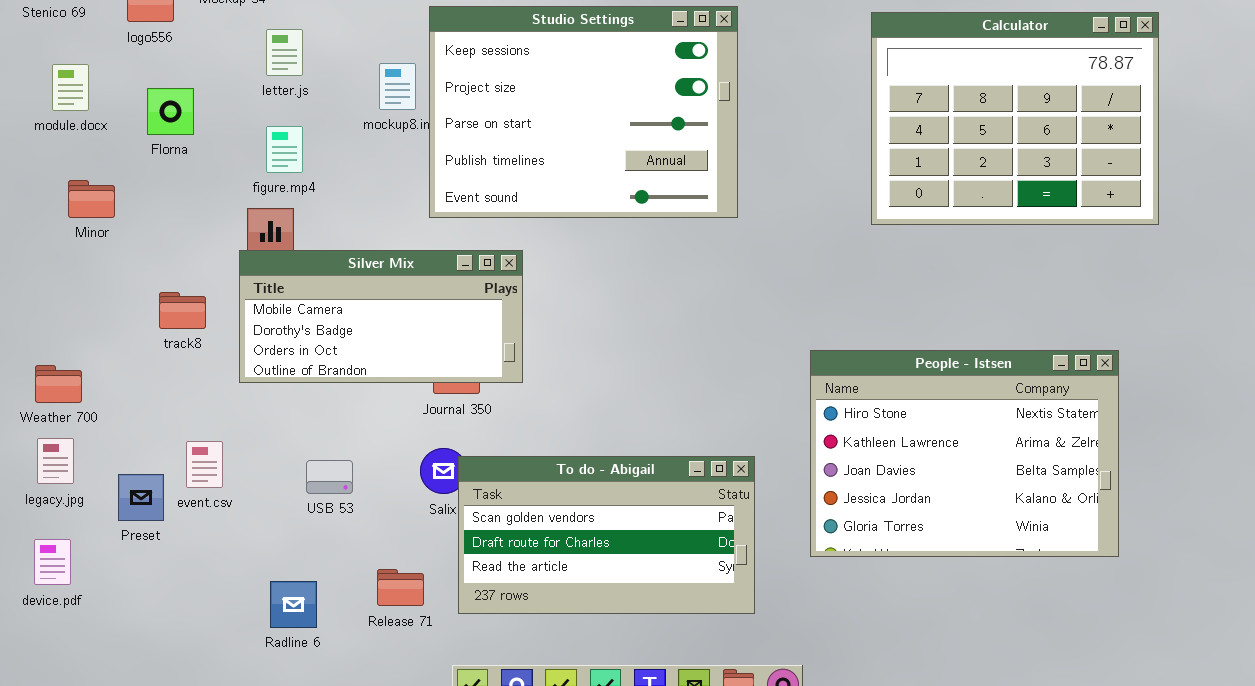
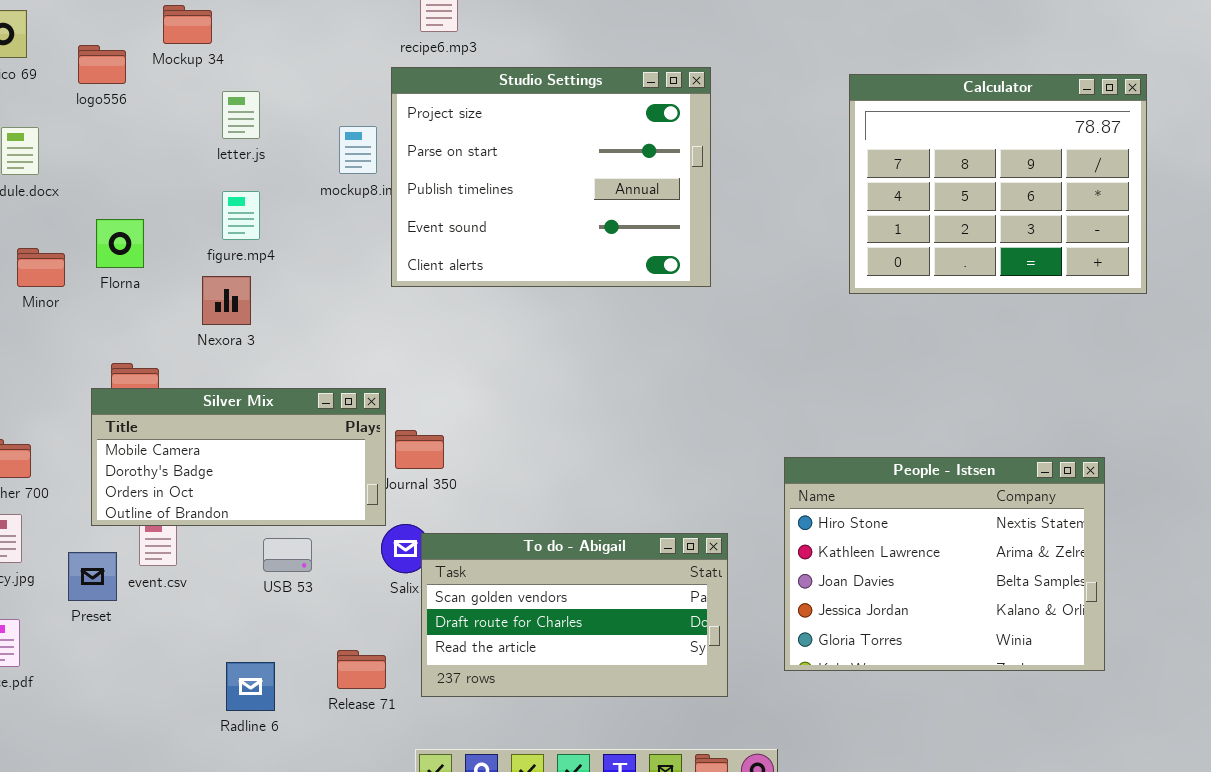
Studio Settings: [429,6,738,218] -> [391,67,711,287], scrolled down 1 row
Florna: [147,88,194,135] -> [96,219,144,268], moved
Silver Mix: [239,250,523,383] -> [91,388,386,526], moved
People - Istsen: [810,350,1119,557] -> [784,457,1105,671], moved

